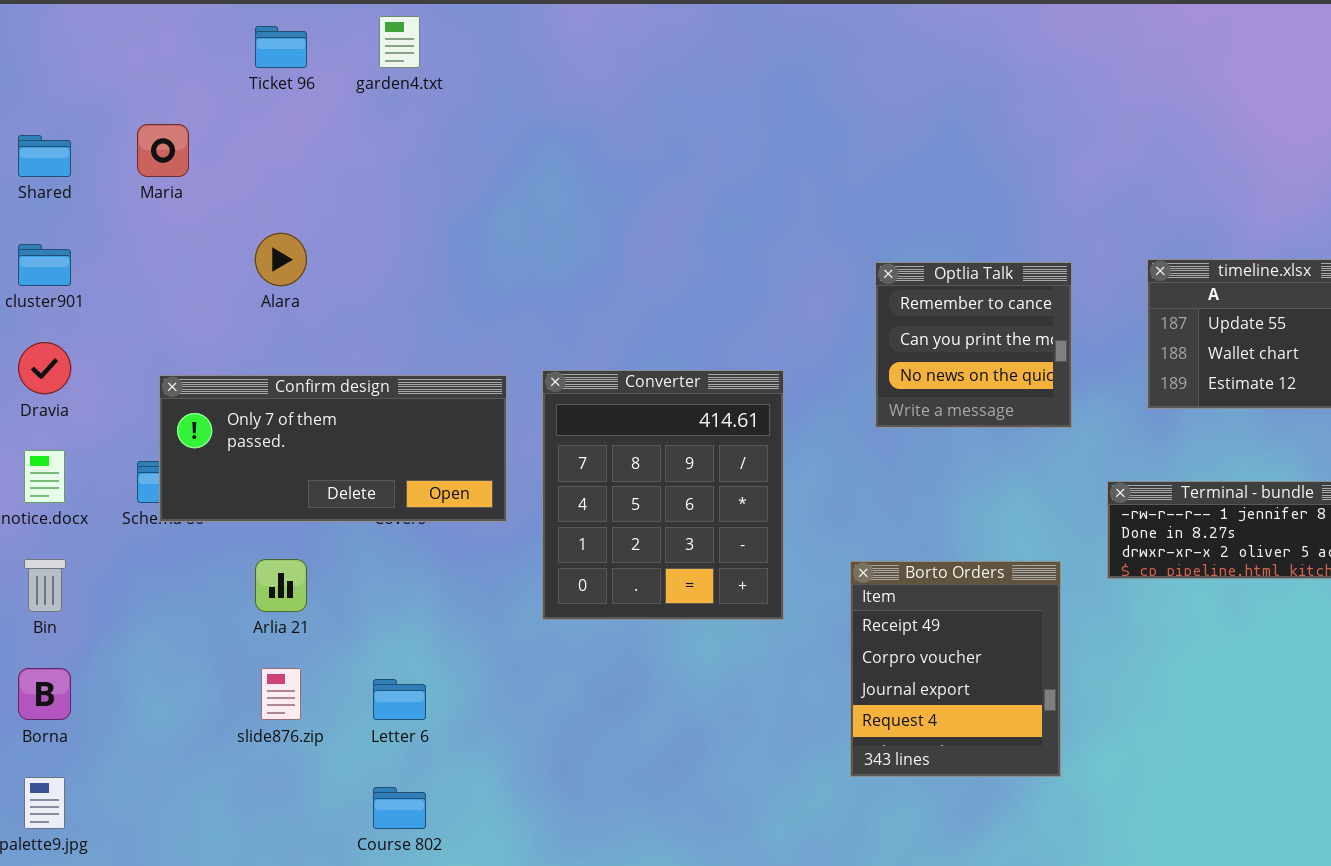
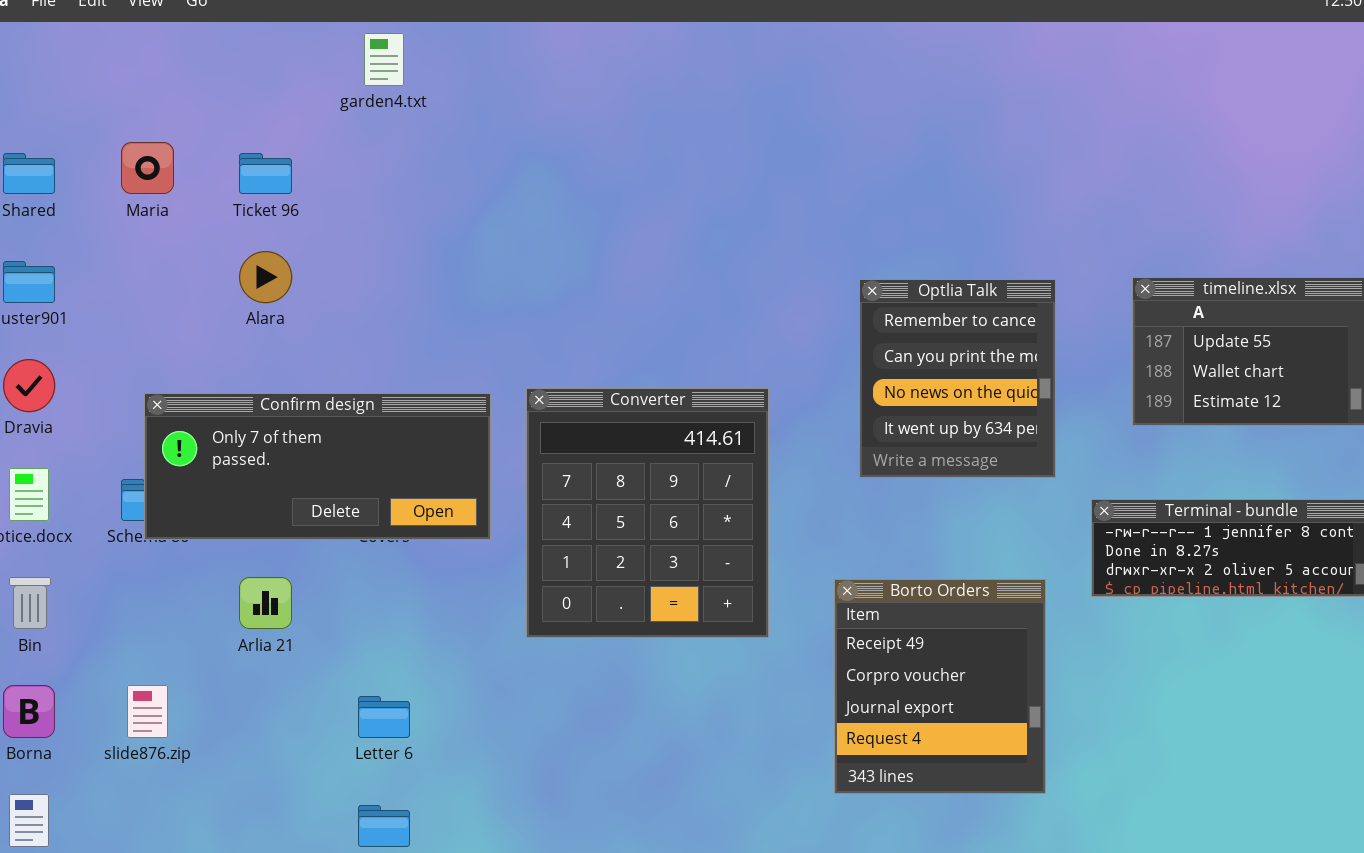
Ticket 96: [255,26,307,68] -> [239,153,292,194], moved
Optlia Talk: [875,262,1072,428] -> [859,279,1056,478], resized
slide876.zip: [261,668,301,720] -> [127,685,168,738], moved

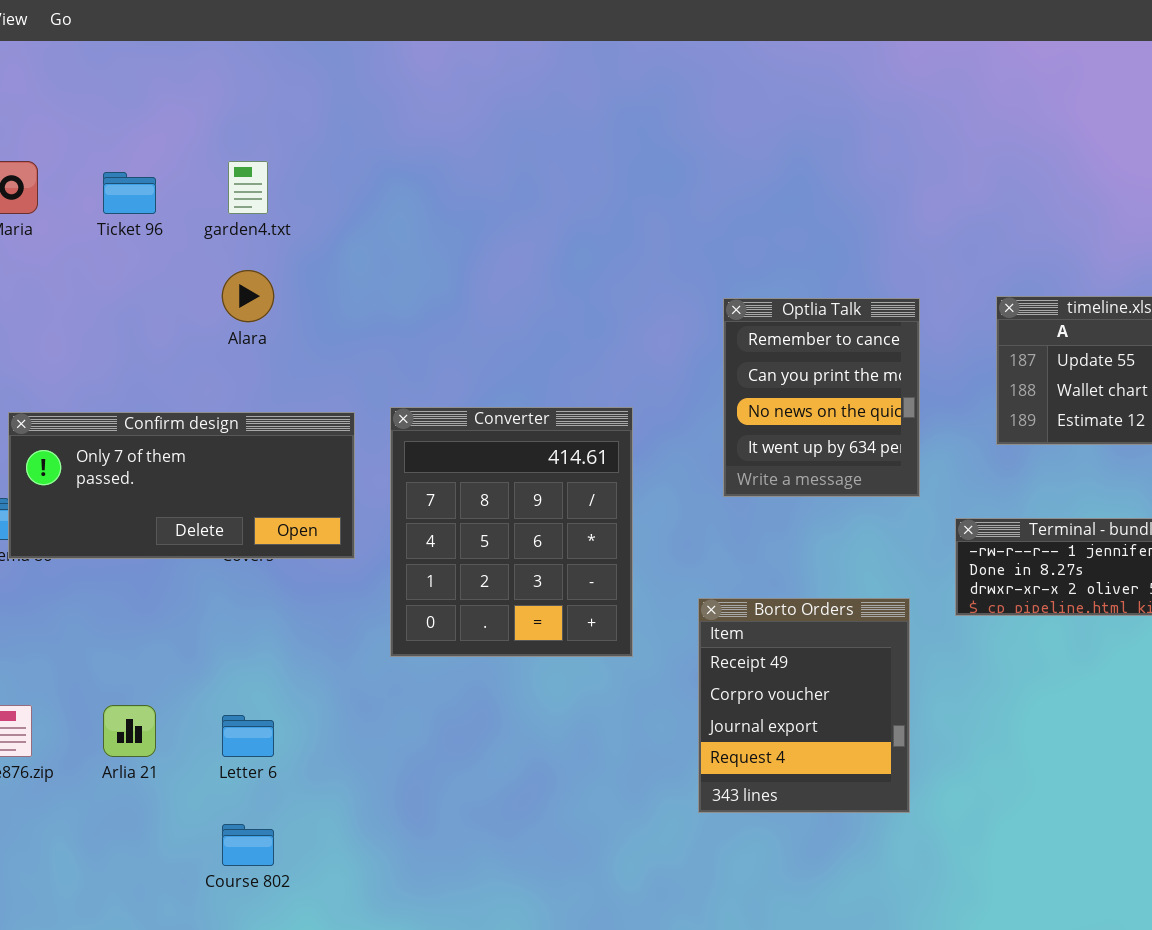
garden4.txt: [364,33,404,86] -> [228,161,268,214], moved
Alara: [239,251,292,303] -> [222,270,274,322], moved
Arlia 21: [239,577,292,629] -> [103,705,156,757], moved

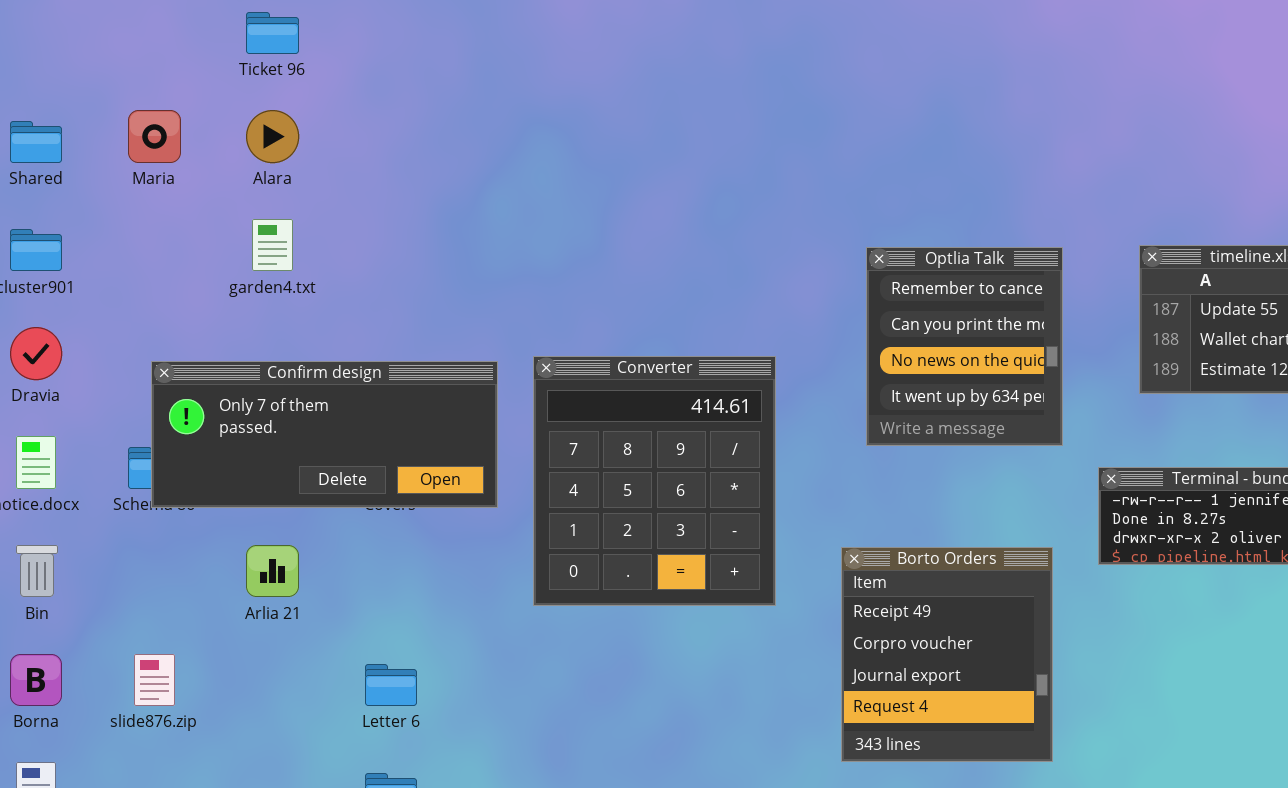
garden4.txt: [228,161,268,214] -> [252,219,293,271], moved
Ticket 96: [103,172,156,214] -> [246,12,299,54], moved
Alara: [222,270,274,322] -> [246,110,299,163], moved
Arlia 21: [103,705,156,757] -> [246,545,299,597], moved

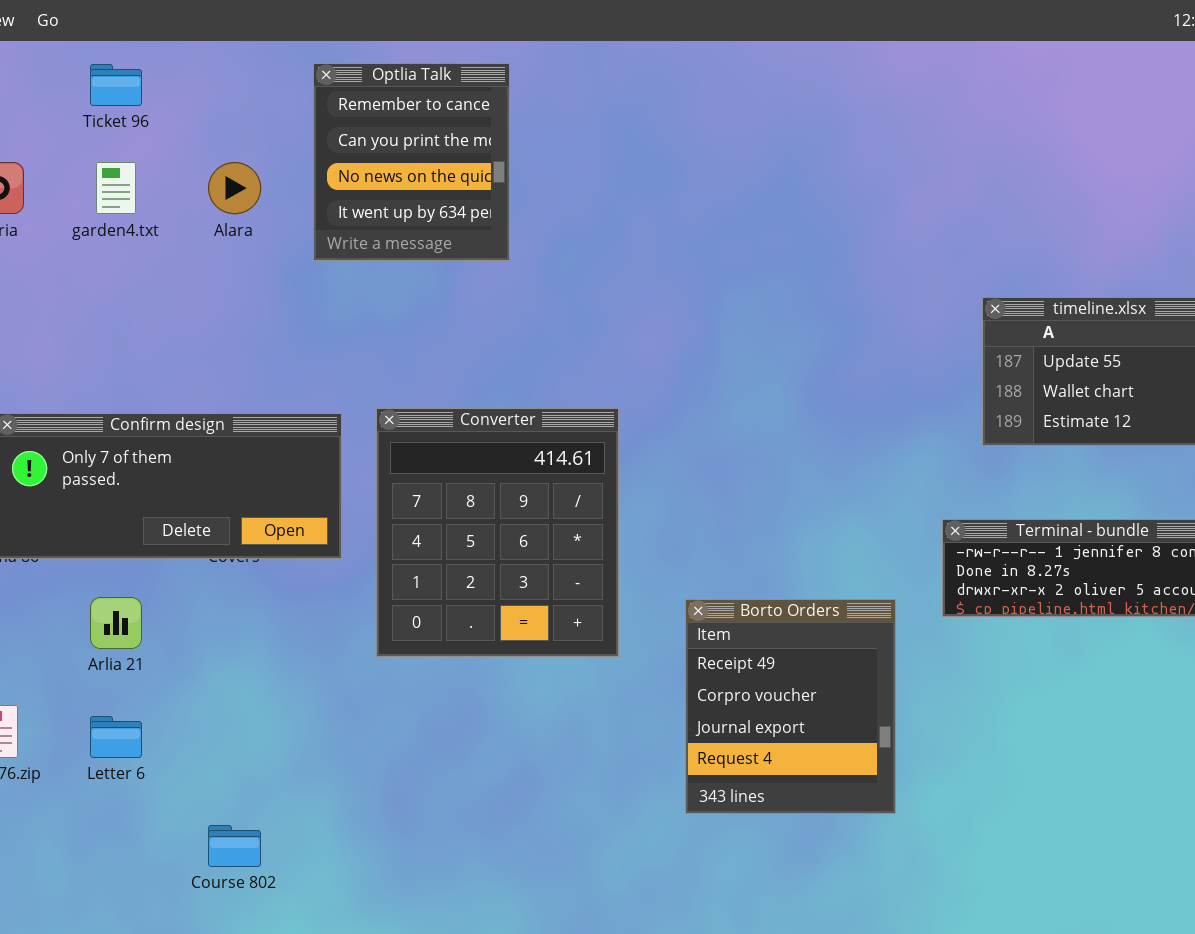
Alara: [246,110,299,163] -> [208,162,261,214], moved
garden4.txt: [252,219,293,271] -> [96,162,136,214], moved
Optlia Talk: [866,247,1063,446] -> [313,63,510,261], moved
Letter 6: [365,664,417,706] -> [90,716,142,758], moved

